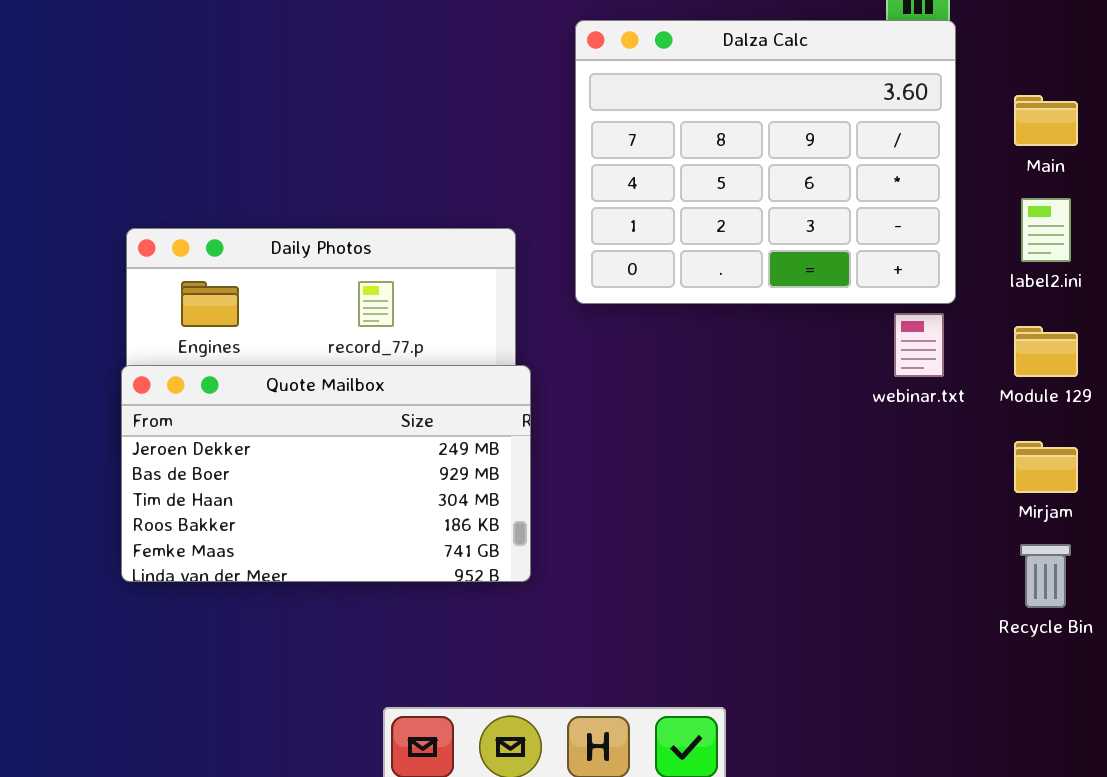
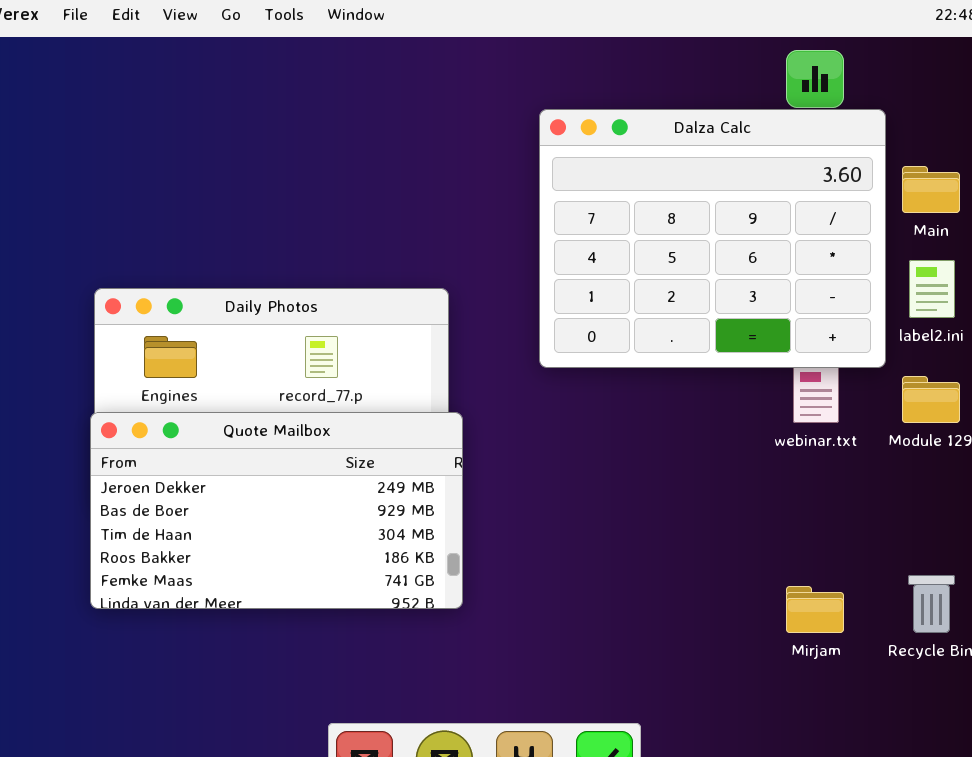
Dalza Calc: [575,20,956,304] -> [539,109,886,368], moved
Mirjam: [1014,441,1078,493] -> [786,586,844,633], moved

